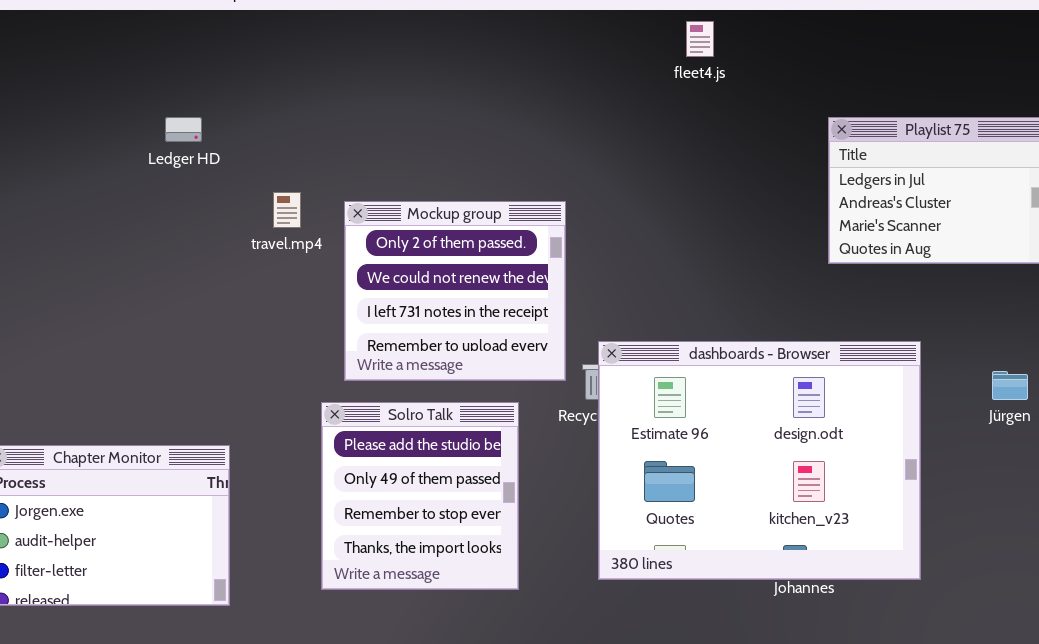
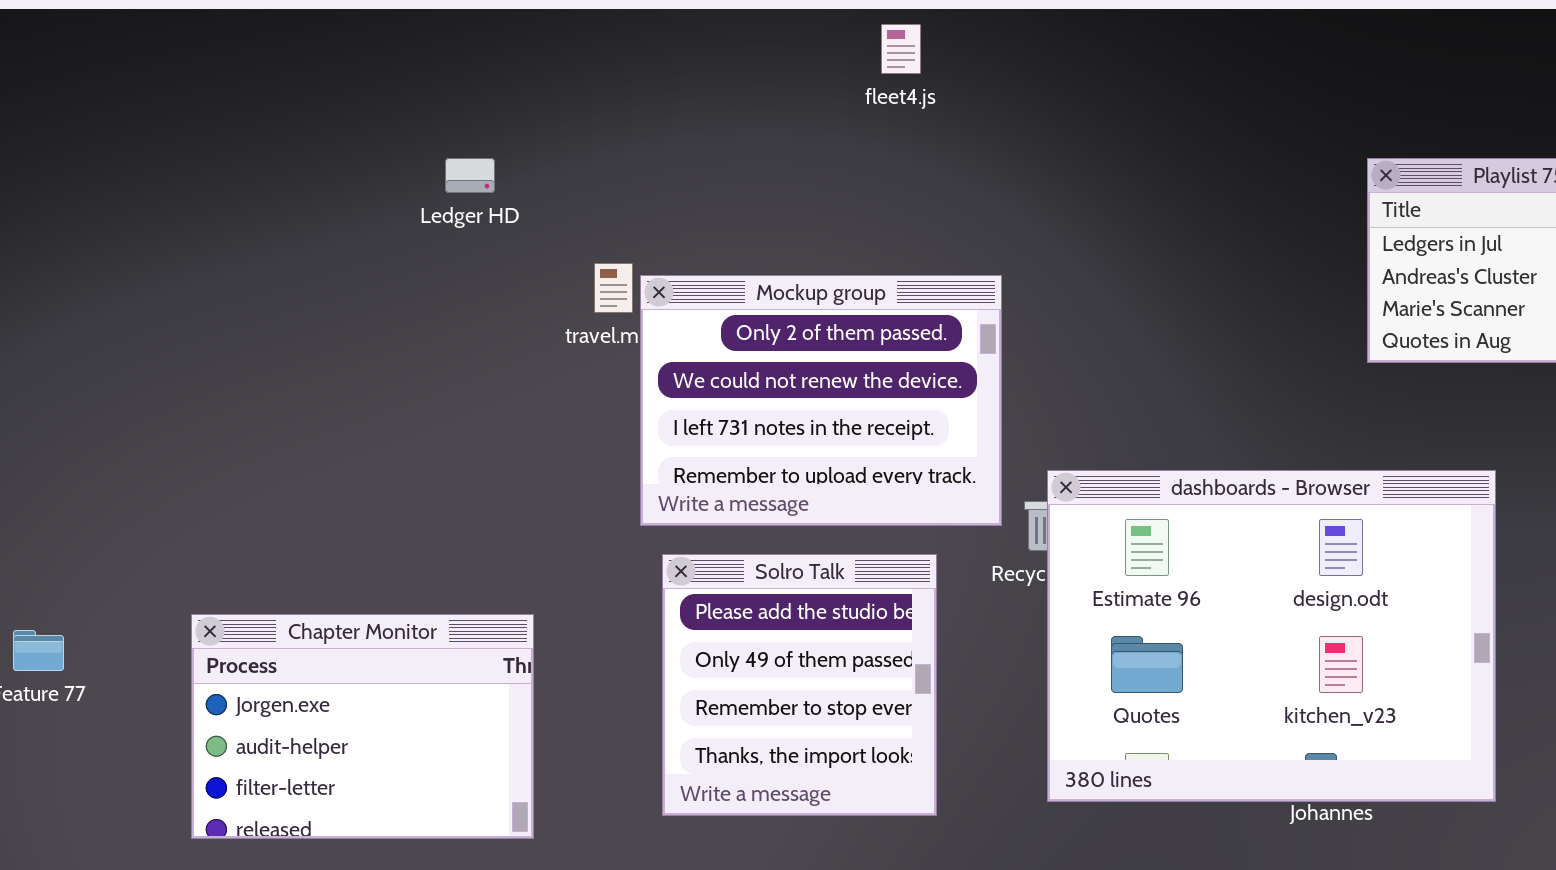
fleet4.js: [686,21,714,57] -> [881,24,921,74], moved
Mockup group: [344,201,566,381] -> [640,275,1002,526], resized

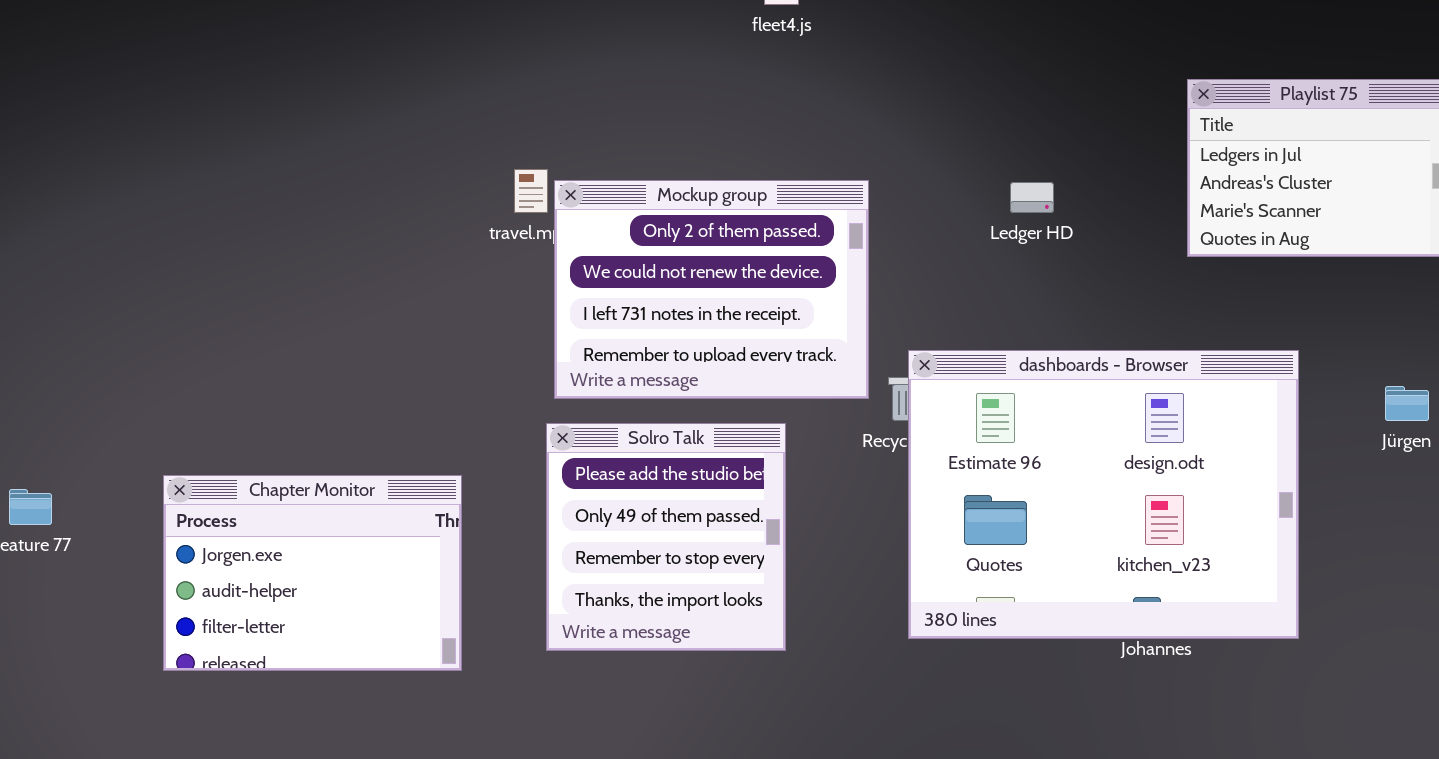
Ledger HD: [445,158,495,193] -> [1010,182,1054,213], moved
Solro Talk: [662,554,937,816] -> [546,423,786,651], moved

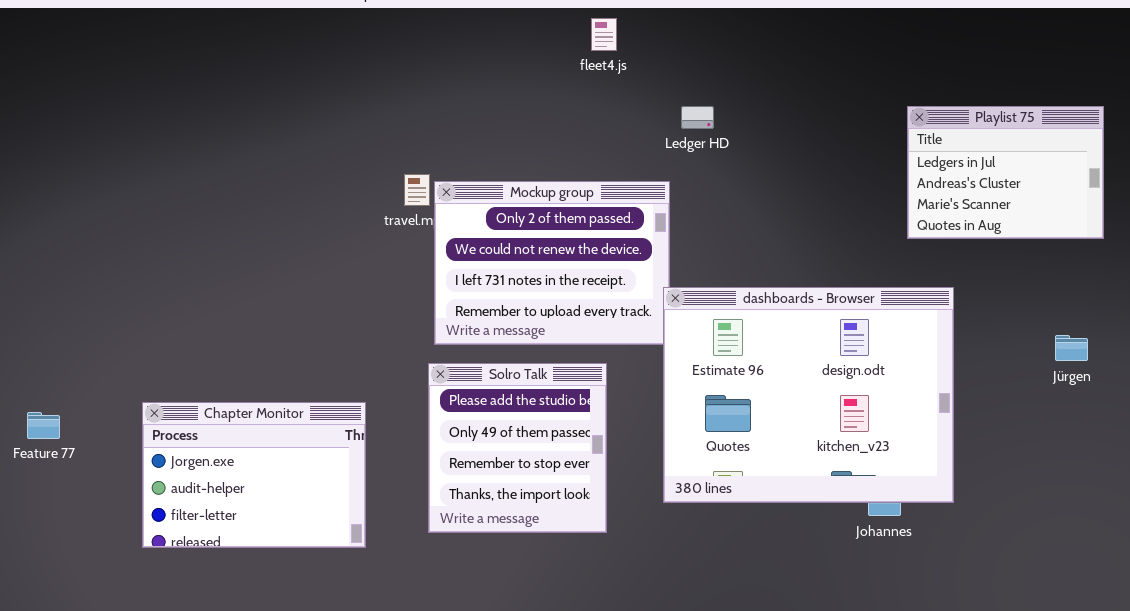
Ledger HD: [1010,182,1054,213] -> [681,106,714,129], moved
dashboards - Browser: [908,350,1299,639] -> [663,287,954,503], moved

